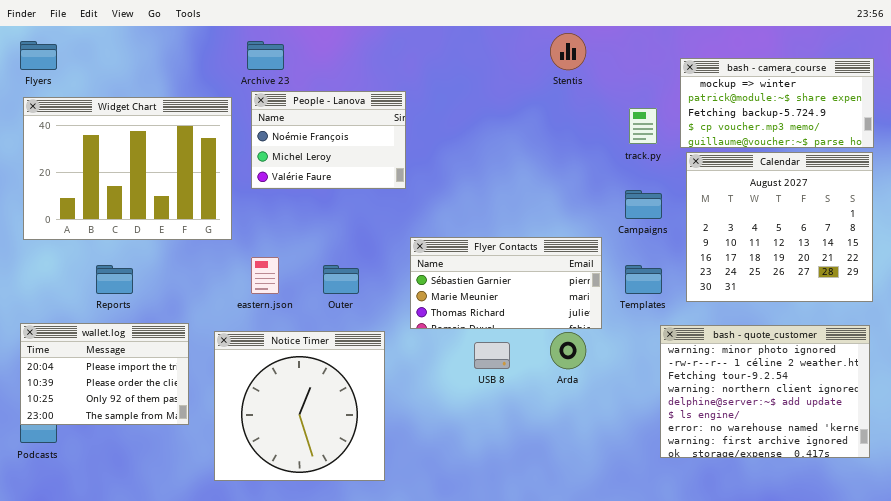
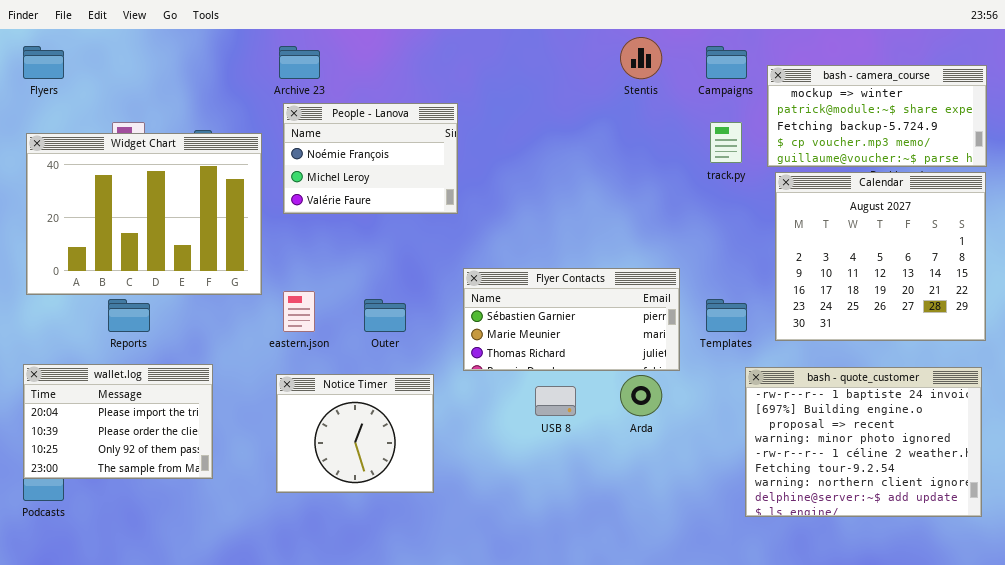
Widget Chart: [23,97,232,240] -> [26,133,262,295], moved
Campaigns: [625,190,662,219] -> [706,46,747,79], moved
bash - quote_customer: [660,325,870,458] -> [745,367,982,517], scrolled up 3 rows
Notice Timer: [214,331,385,481] -> [276,374,434,493], resized

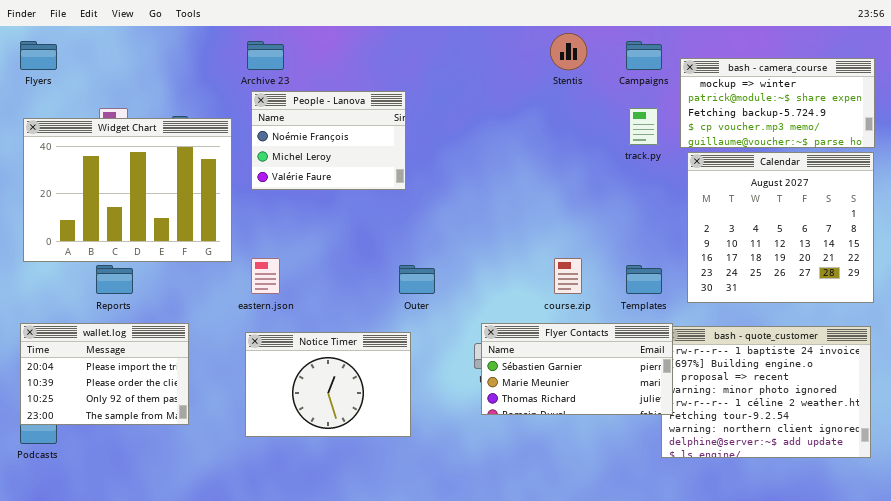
Flyer Contacts: [463,268,680,371] -> [481,323,673,415], moved
Outer: [364,299,406,332] -> [399,265,435,294], moved
Notice Timer: [276,374,434,493] -> [245,332,411,437], resized

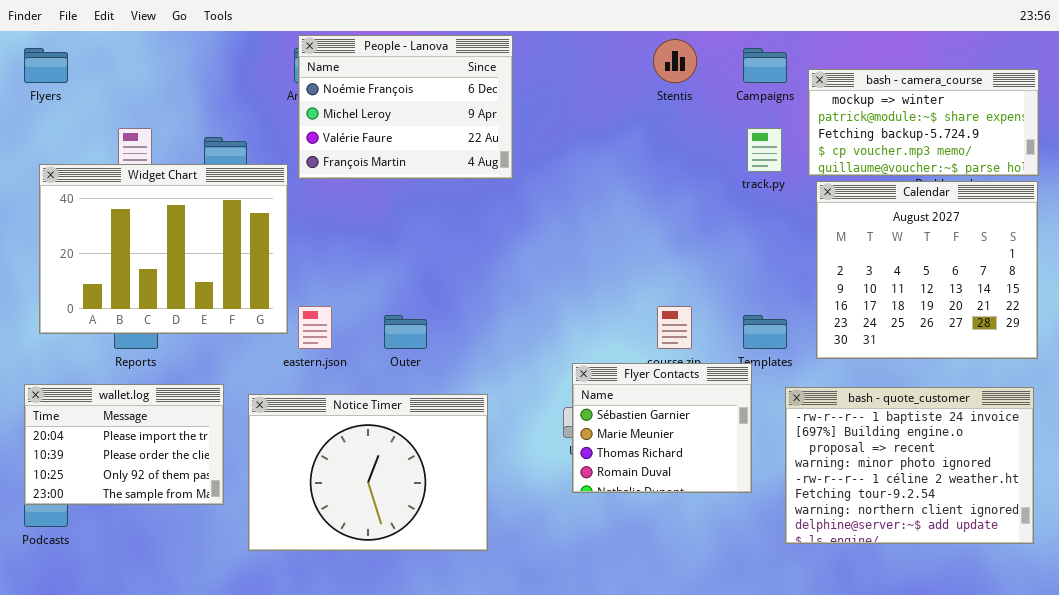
People - Lanova: [251,91,406,190] -> [298,35,513,179], moved, resized
Widget Chart: [23,118,232,262] -> [39,164,288,334], moved
Outer: [399,265,435,294] -> [384,315,427,349], moved
Flyer Contacts: [481,323,673,415] -> [572,363,752,493], resized
Notice Timer: [245,332,411,437] -> [248,394,488,551], resized

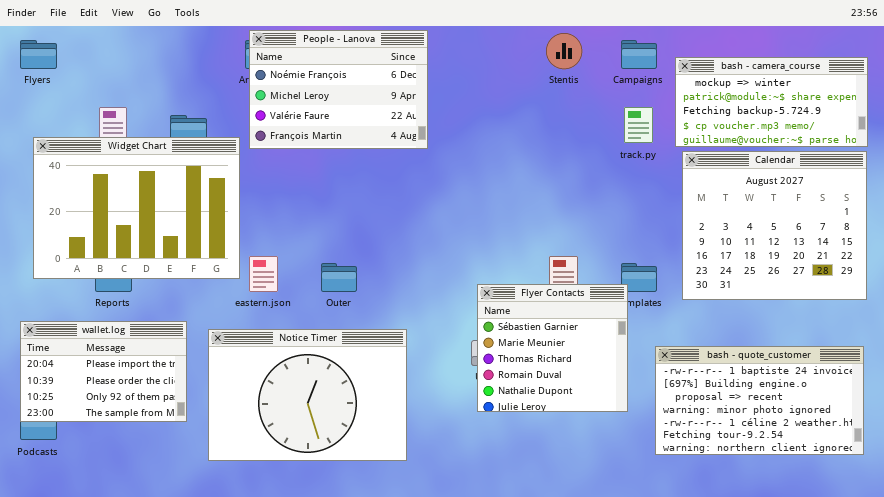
Flyer Contacts: [572,363,752,493] -> [477,284,628,412], resized
bash - quote_customer: [785,387,1034,544] -> [655,346,864,455], resized

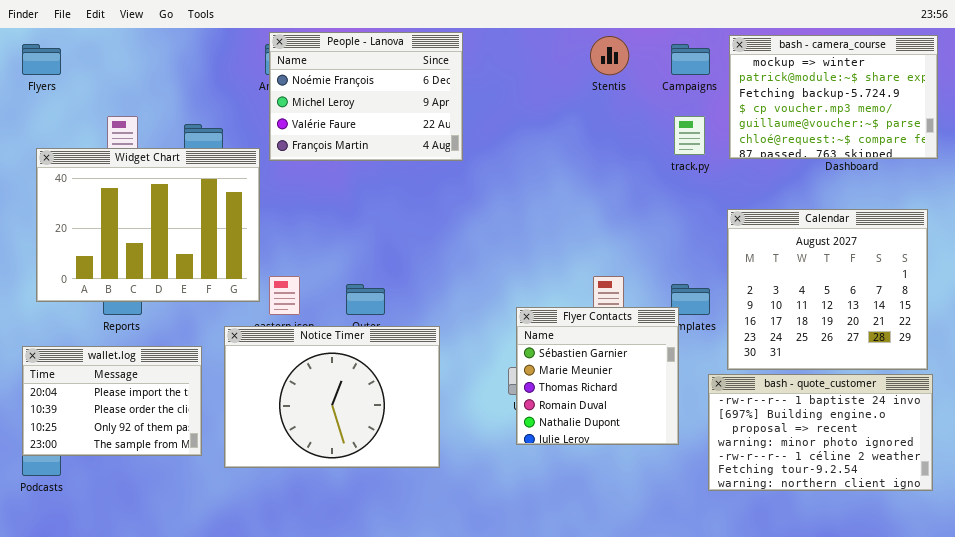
bash - camera_course: [675,57,868,147] -> [729,35,938,159], resized
Calendar: [682,151,867,300] -> [727,209,928,370], moved
Notice Timer: [208,329,407,461] -> [224,326,440,468], moved

